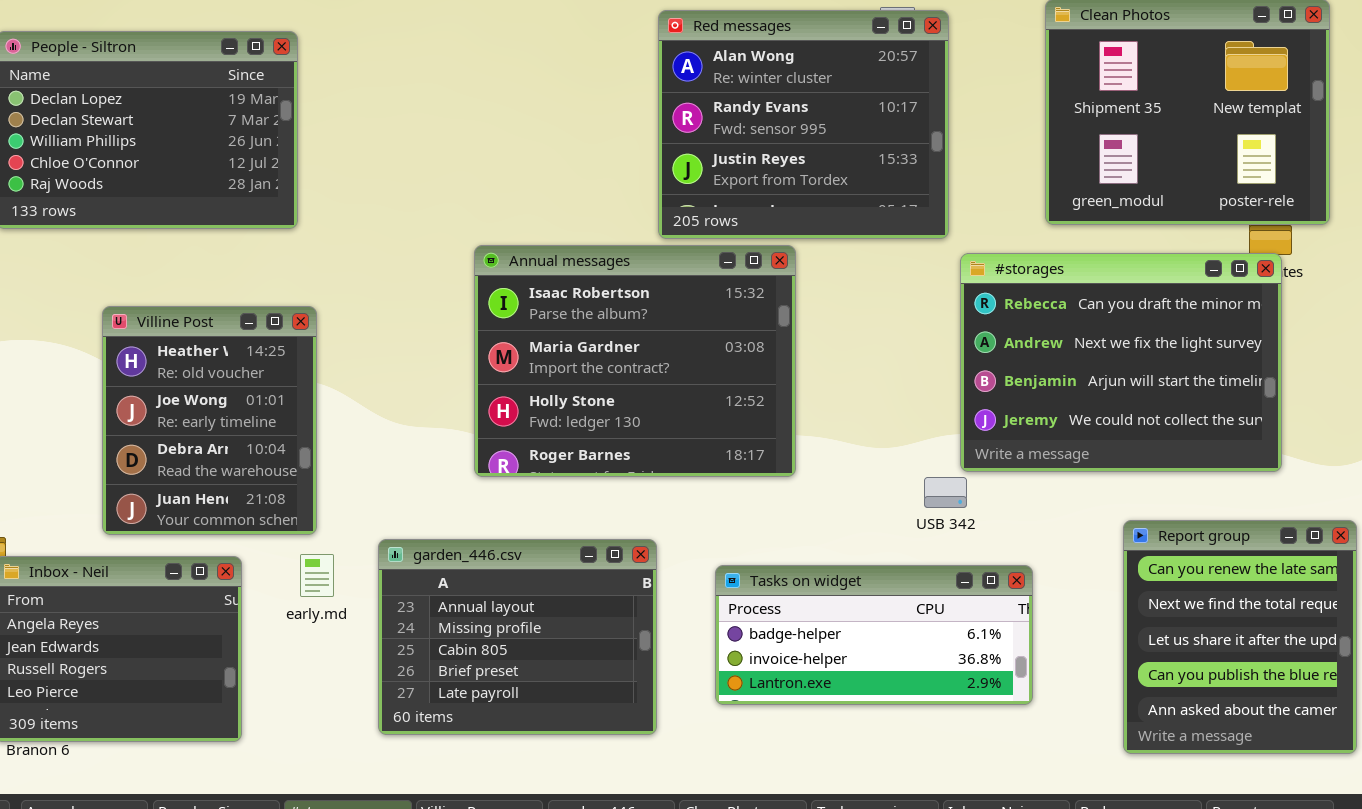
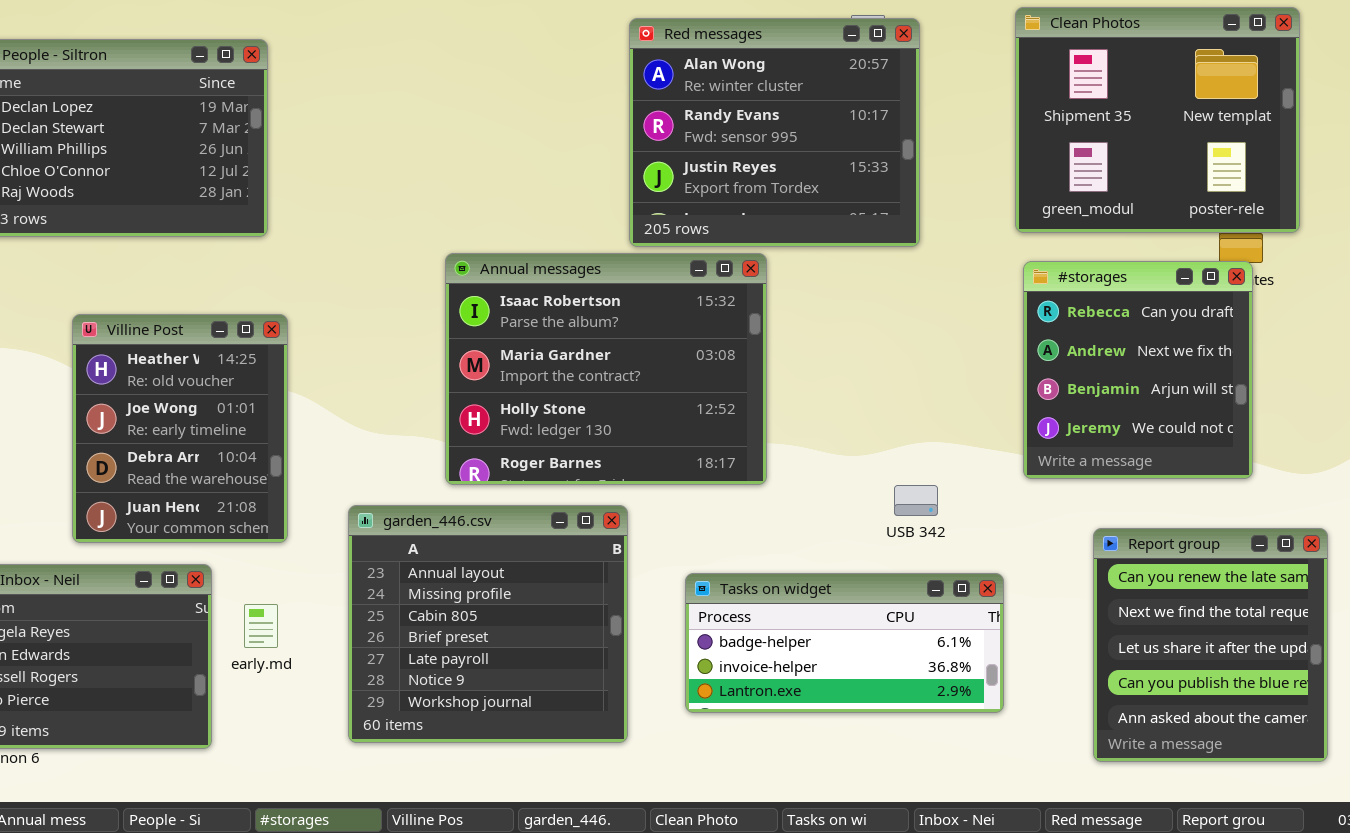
#storages: [960,253,1282,472] -> [1023,261,1253,479], resized
garden_446.csv: [378,539,657,735] -> [348,505,628,743], resized
early.md: [300,554,334,597] -> [244,604,278,648], moved

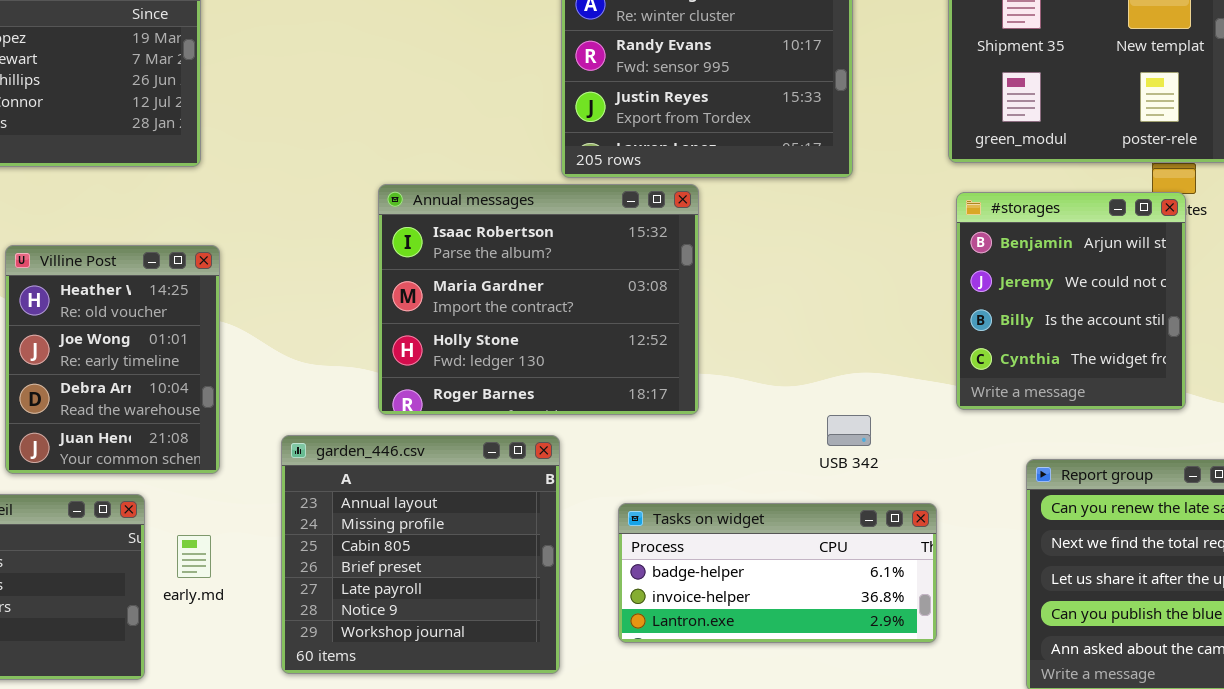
#storages: [1023,261,1253,479] -> [956,192,1186,410], scrolled down 2 rows

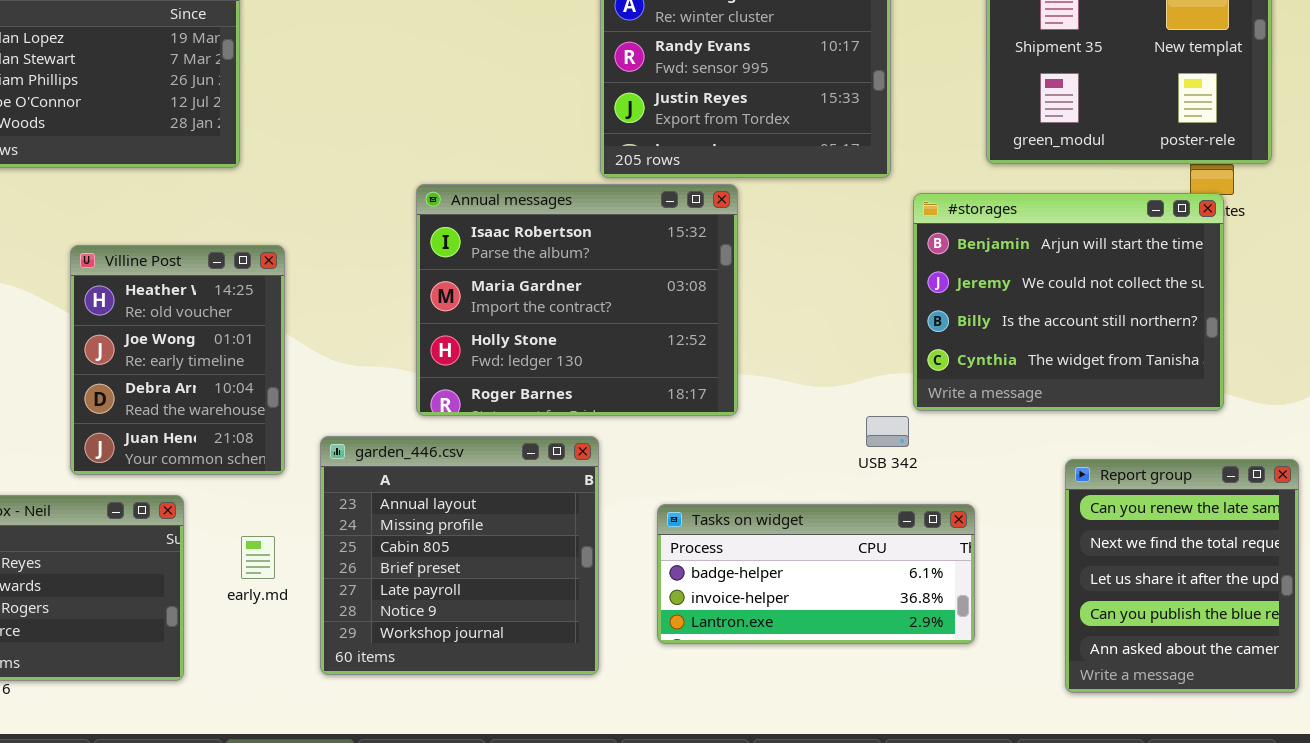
#storages: [956,192,1186,410] -> [913,193,1224,411], resized
Villine Post: [5,245,220,474] -> [70,245,285,475], moved
early.md: [177,535,211,578] -> [241,536,275,579], moved

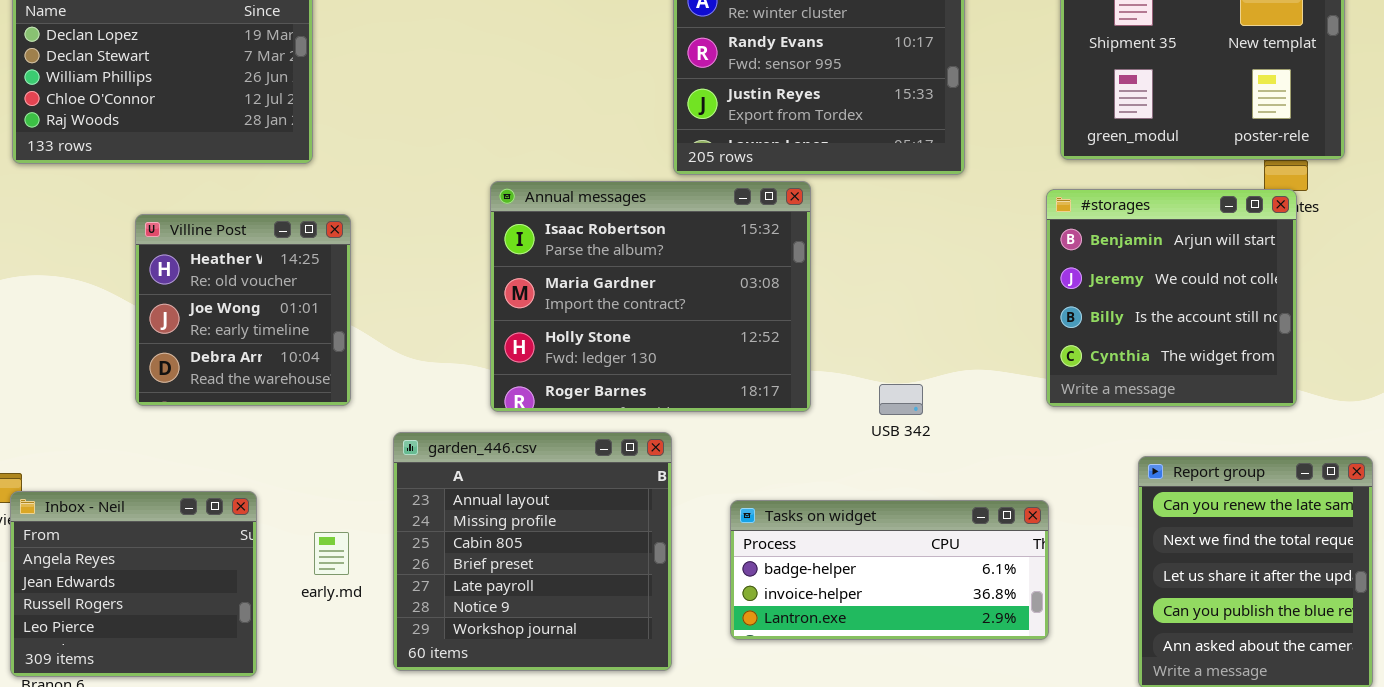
#storages: [913,193,1224,411] -> [1046,189,1297,407], resized
Villine Post: [70,245,285,475] -> [135,214,351,406], moved, resized
USB 342: [866,416,909,447] -> [879,384,923,415], moved

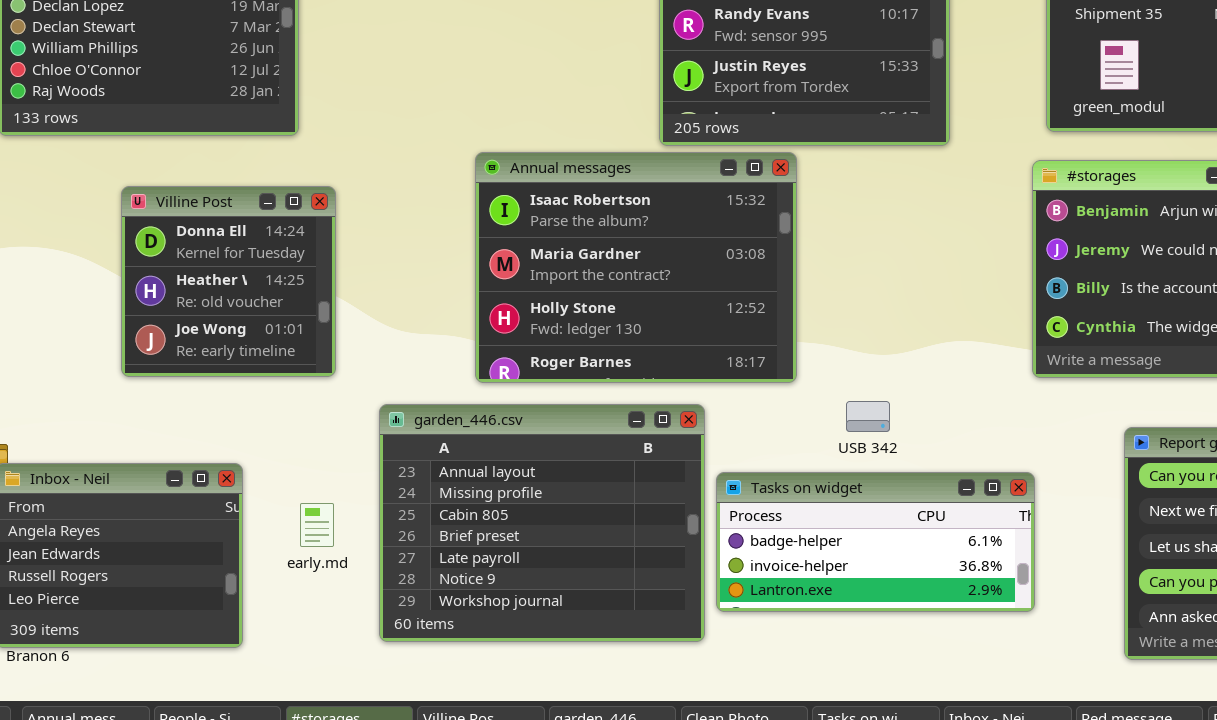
Villine Post: [135,214,351,406] -> [121,186,336,377], scrolled up 1 row
USB 342: [879,384,923,415] -> [846,401,890,432], moved
garden_446.csv: [393,432,672,671] -> [379,404,705,642], resized

